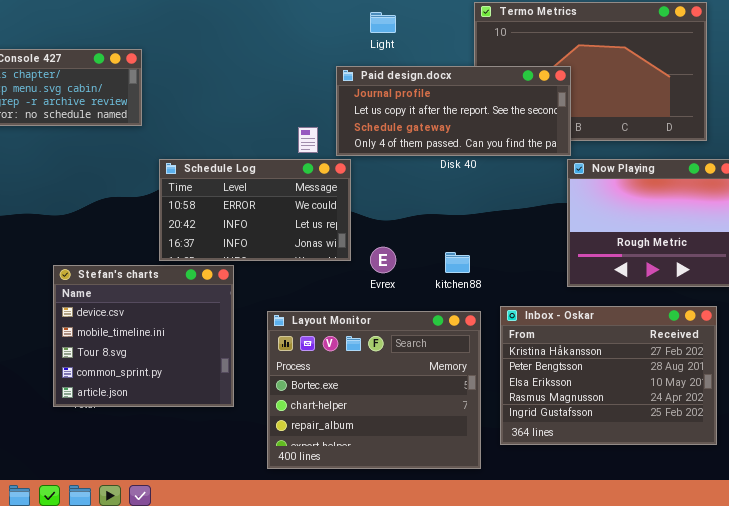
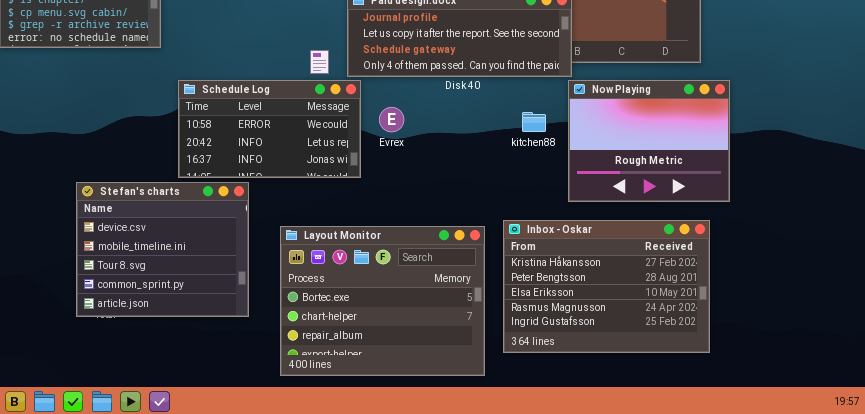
Evrex: [370,247,396,273] -> [379,107,404,132], moved
kitchen88: [445,252,470,273] -> [522,112,546,132], moved

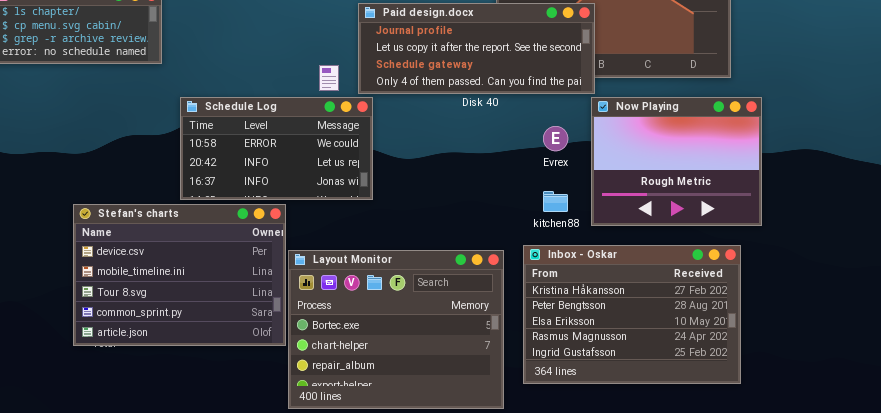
Evrex: [379,107,404,132] -> [543,126,568,151], moved
kitchen88: [522,112,546,132] -> [543,191,568,212], moved
Stefan's charts: [76,182,249,317] -> [73,204,286,346], resized

